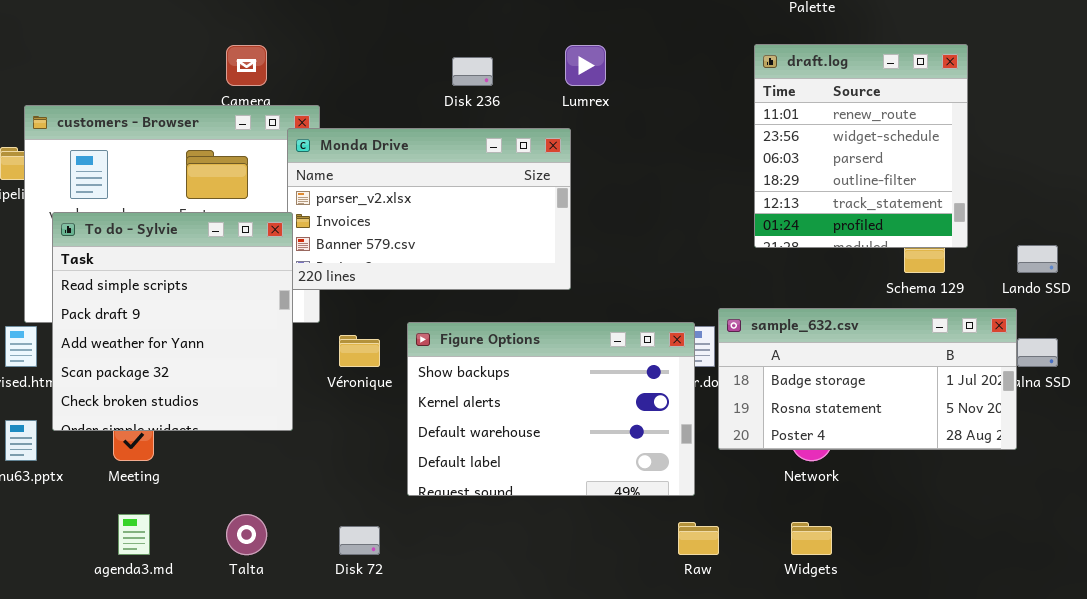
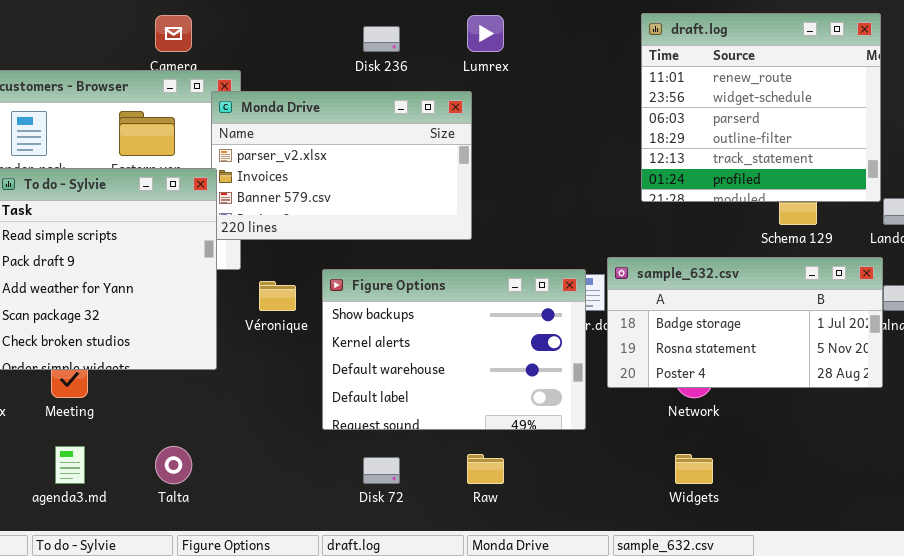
draft.log: [754,44,968,248] -> [641,13,881,202], resized
Raw: [678,522,719,555] -> [467,454,504,484], moved
Disk 72: [339,526,380,555] -> [363,457,400,484], moved

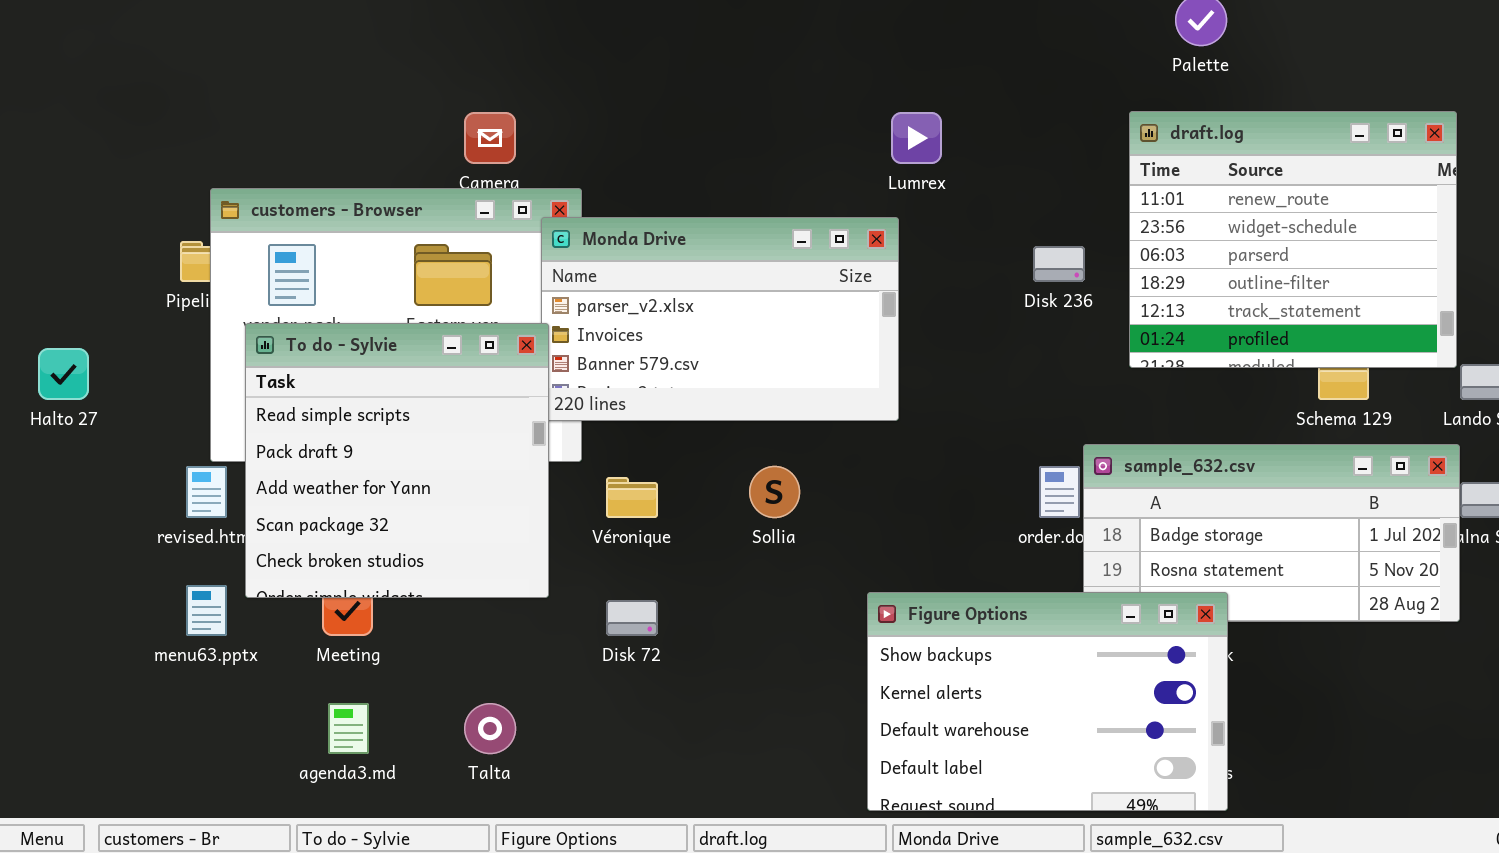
Disk 236: [363,26,400,52] -> [1033,246,1085,282], moved
Figure Options: [322,269,586,430] -> [867,592,1228,811], moved
Disk 72: [363,457,400,484] -> [606,600,658,636], moved

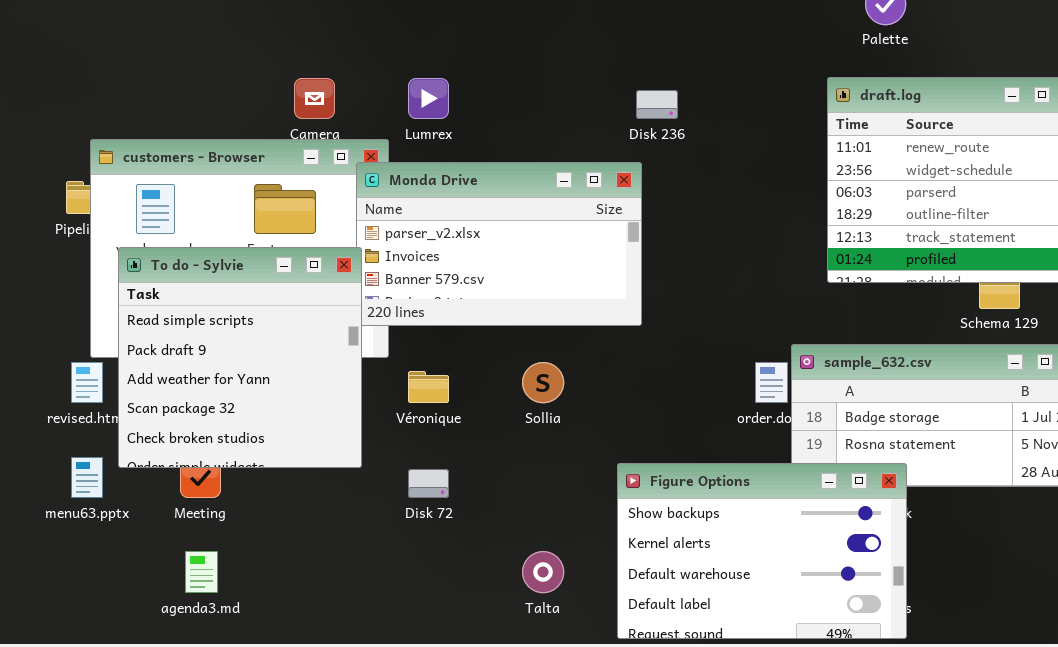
Lumrex: [891,112,942,164] -> [408,78,449,119], moved
Disk 236: [1033,246,1085,282] -> [636,90,678,119], moved
Talta: [464,703,516,754] -> [522,551,564,593], moved

